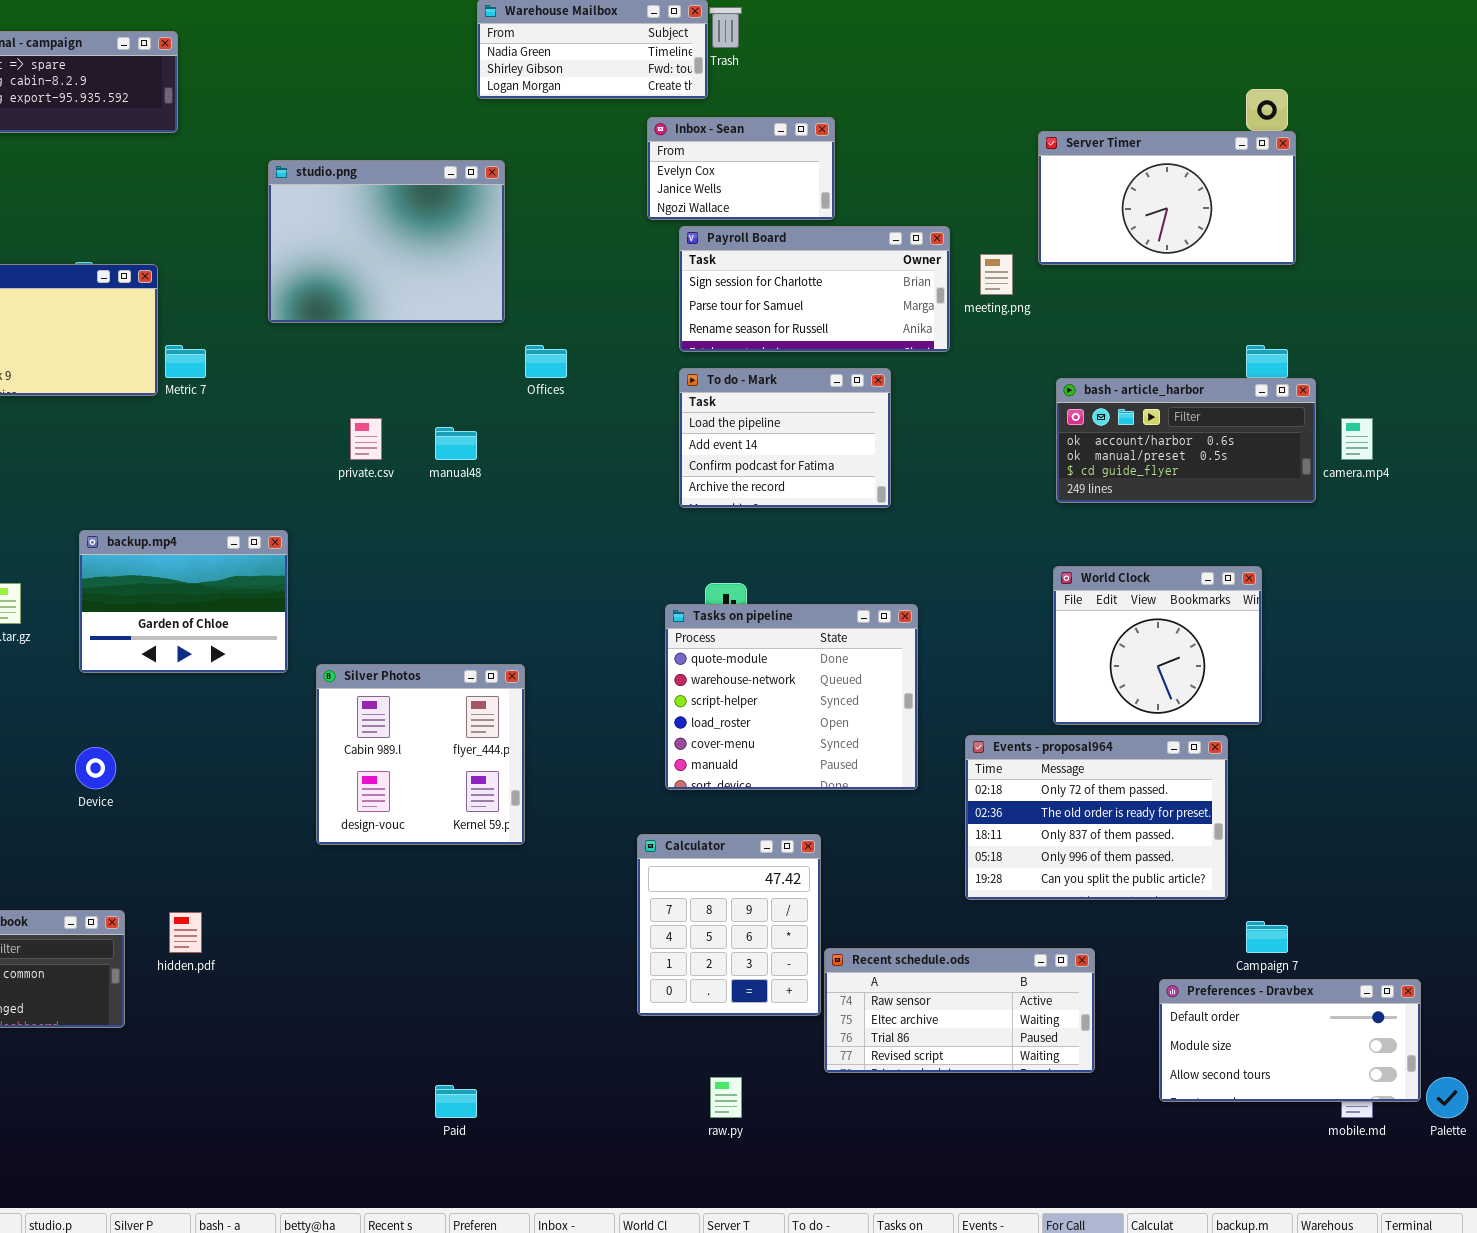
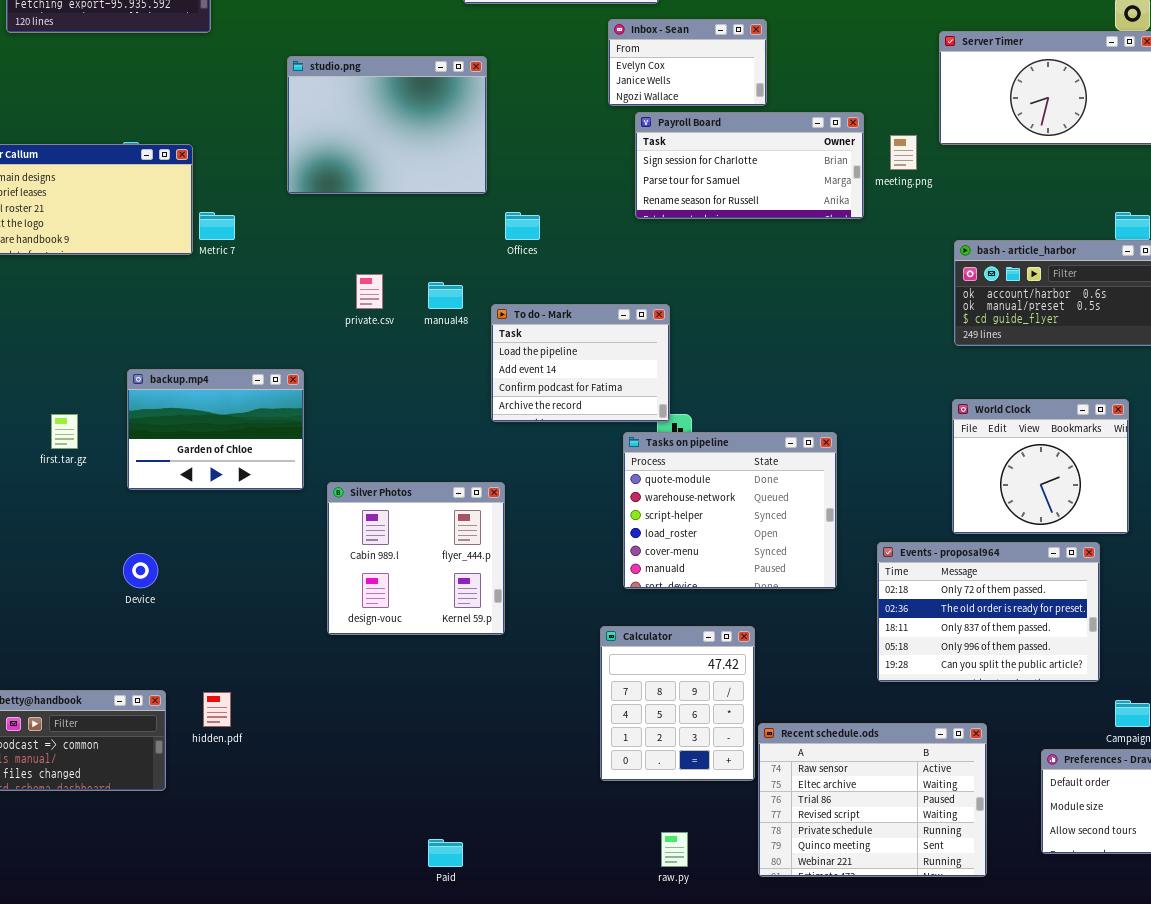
To do - Mark: [679,368,891,508] -> [491,304,670,422], moved
Recent schedule.ods: [824,948,1095,1073] -> [758,723,987,877], resized

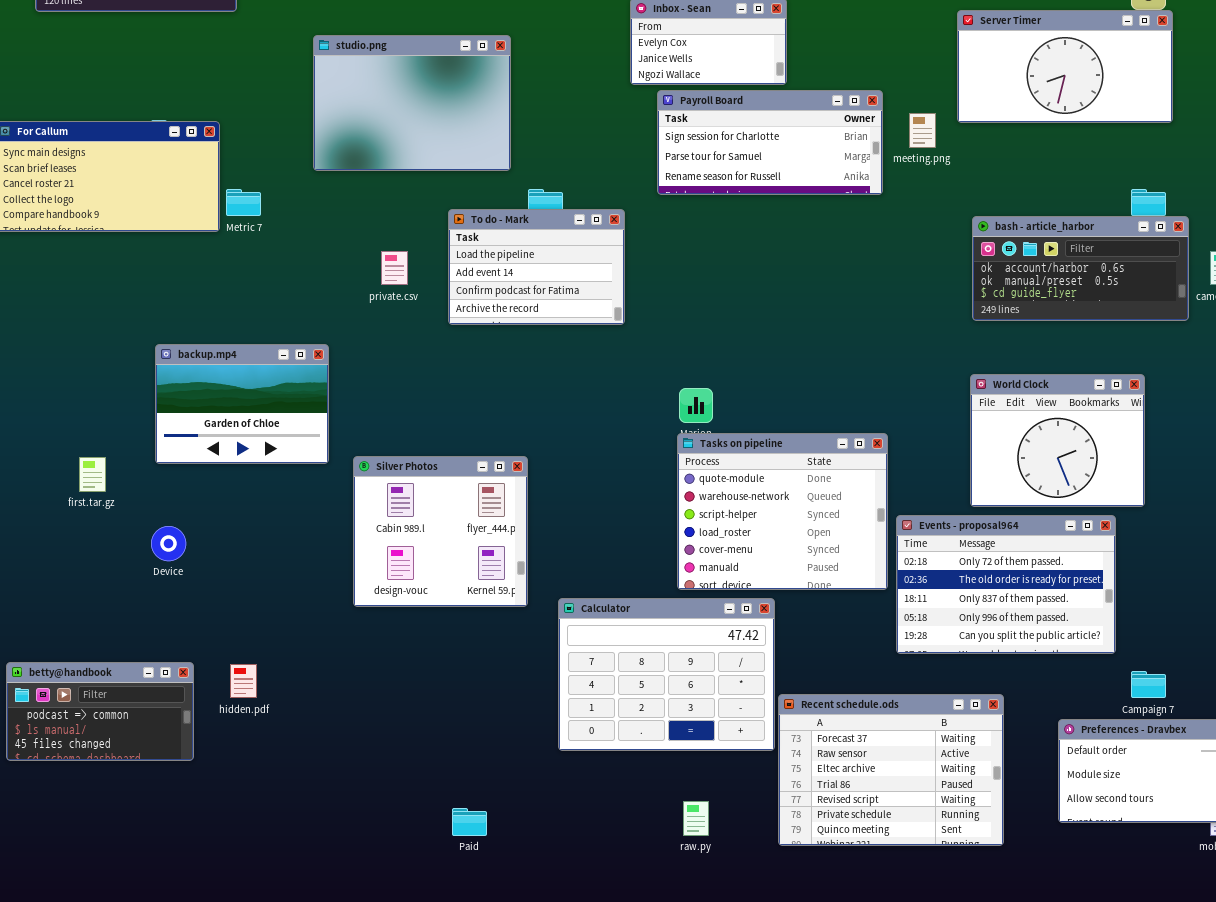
To do - Mark: [491,304,670,422] -> [448,209,625,325], moved
first.tar.gz: [51,414,78,449] -> [79,457,106,492], moved
Tasks on pipeline: [623,432,837,589] -> [677,433,888,590], moved
Calculator: [600,626,755,781] -> [558,598,775,751], resized
Recent schedule.ods: [758,723,987,877] -> [778,694,1004,846], scrolled up 1 row

